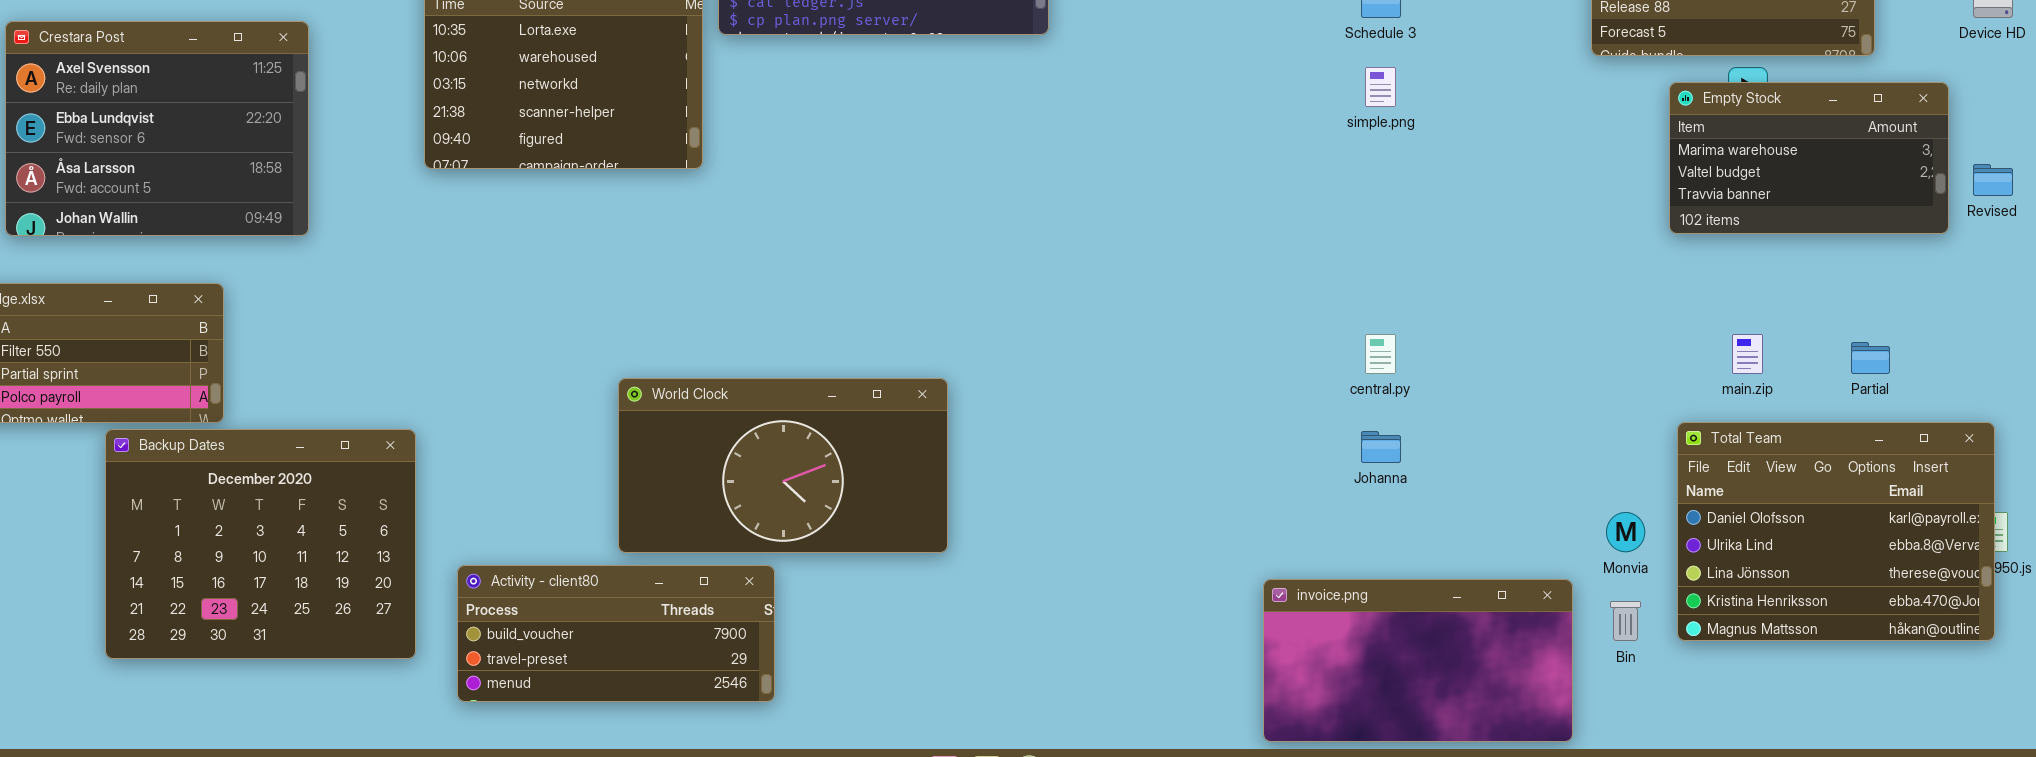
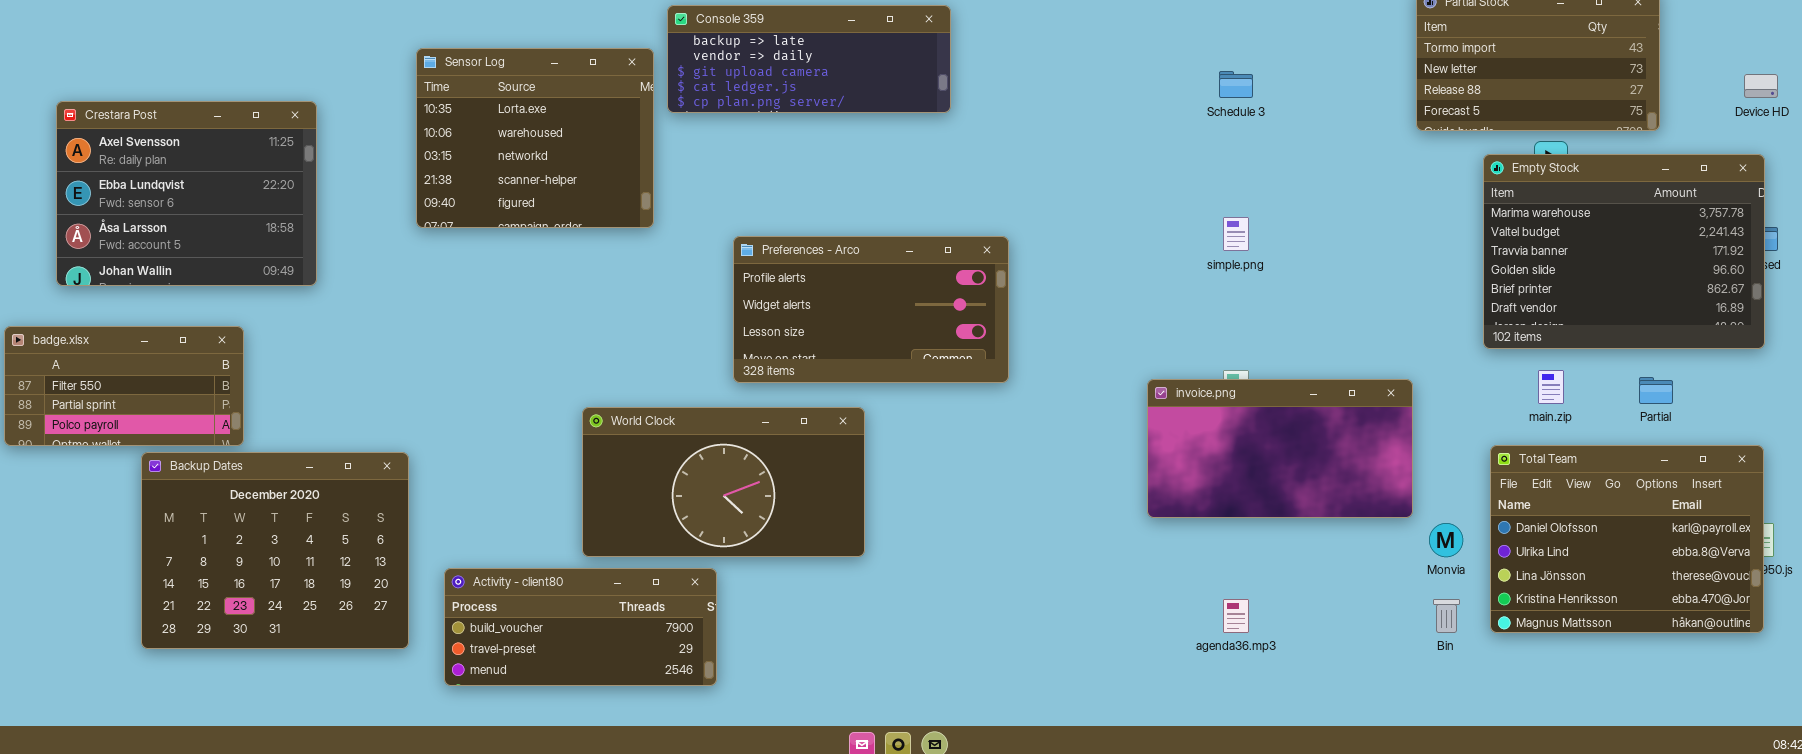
simple.png: [1365,67,1396,107] -> [1223,217,1249,251], moved
Empty Stock: [1669,82,1949,234] -> [1483,154,1765,349], resized
Preferences - Arco: none -> [733,236,1009,383], opened
invoice.png: [1263,579,1573,742] -> [1147,379,1413,518], moved

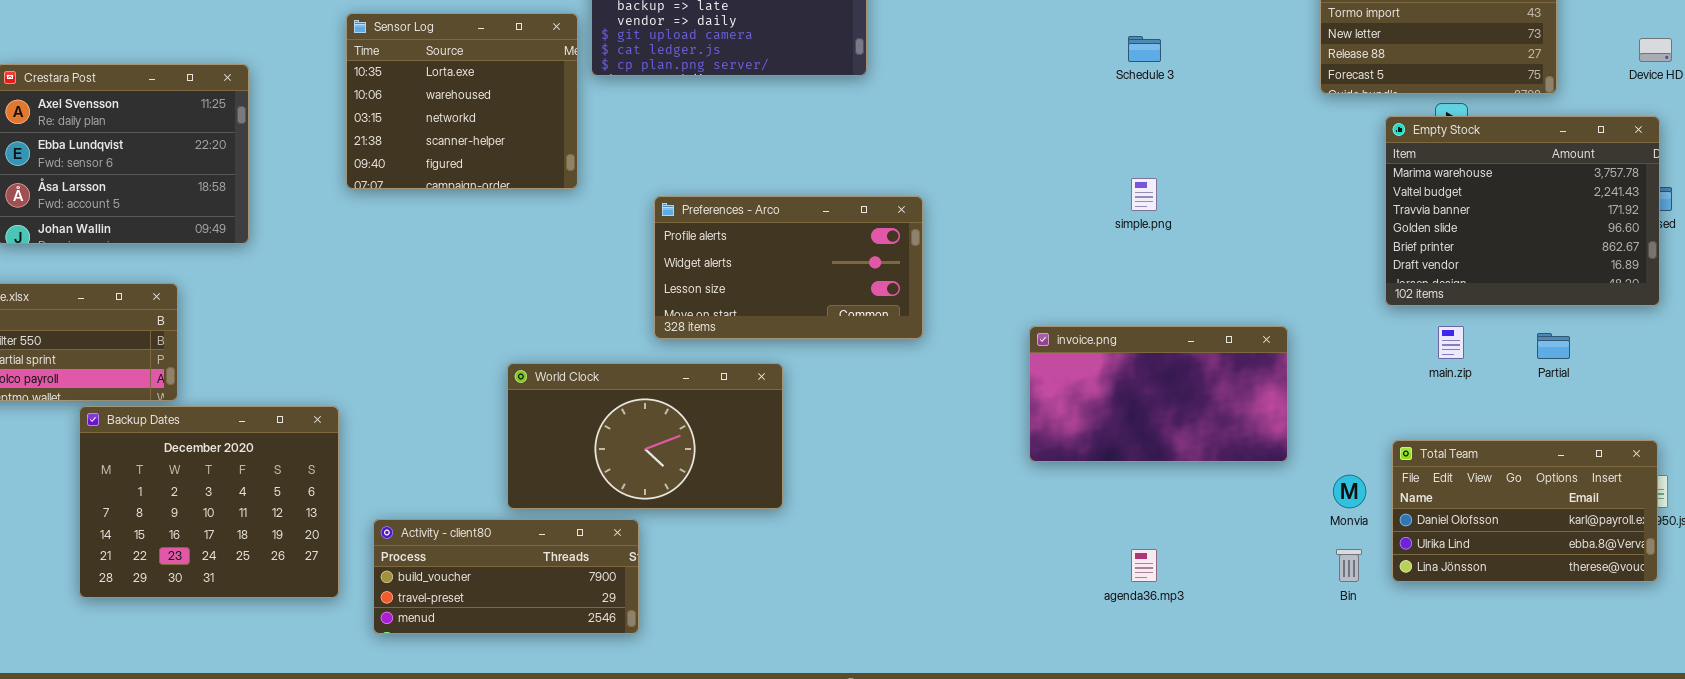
invoice.png: [1147,379,1413,518] -> [1029,326,1288,462], moved
Total Team: [1490,445,1764,633] -> [1392,440,1658,582], resized

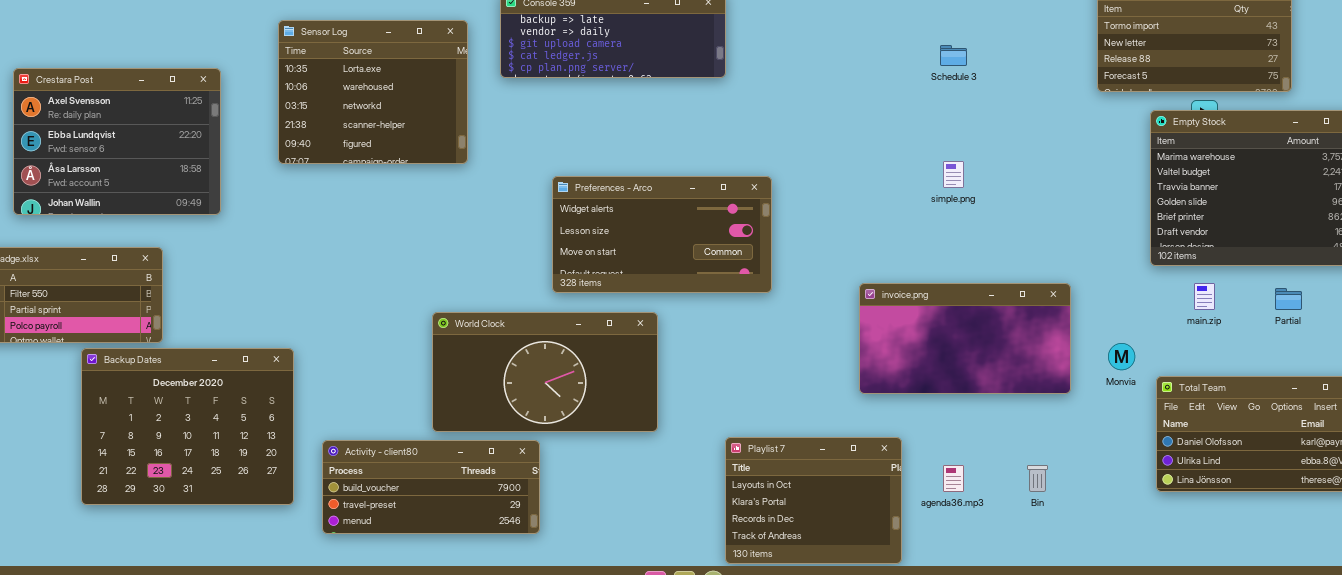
Sensor Log: [346,13,578,189] -> [278,20,468,164], moved
Preferences - Arco: [654,196,923,339] -> [552,176,772,293], scrolled down 1 row
Monvia: [1333,475,1366,508] -> [1108,343,1135,370], moved
Playlist 7: none -> [725,437,902,564], opened
Bin: [1336,549,1362,582] -> [1027,465,1048,492], moved

